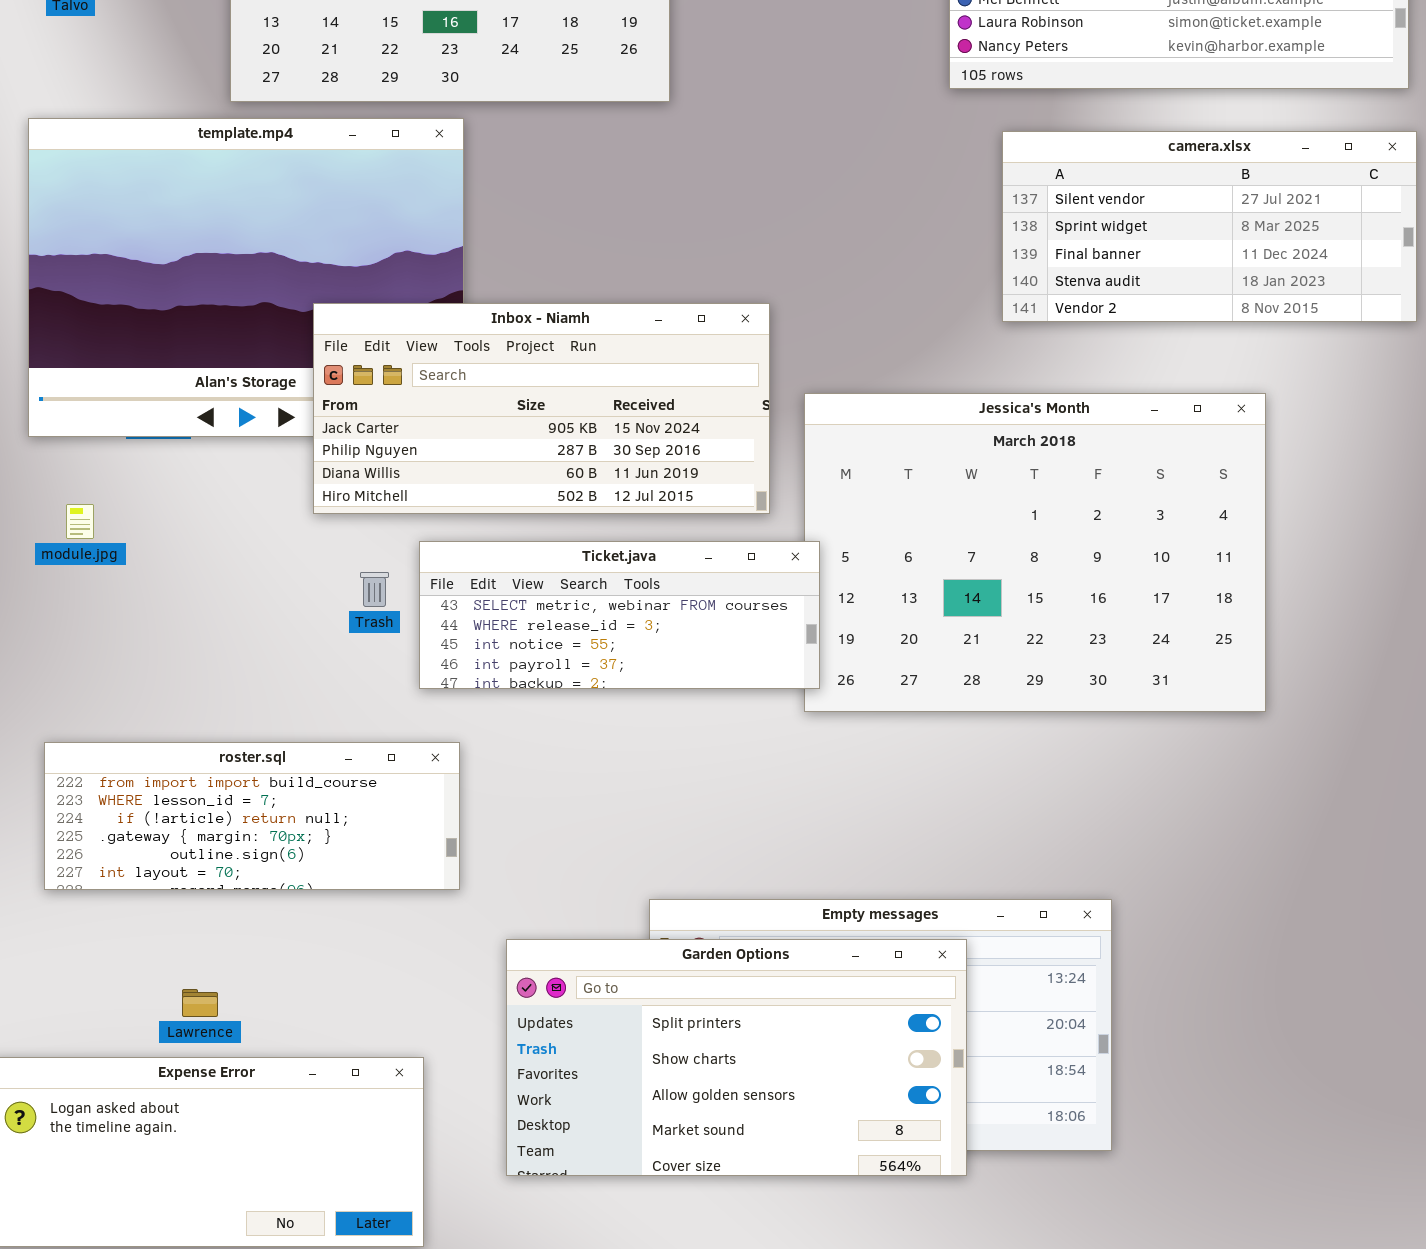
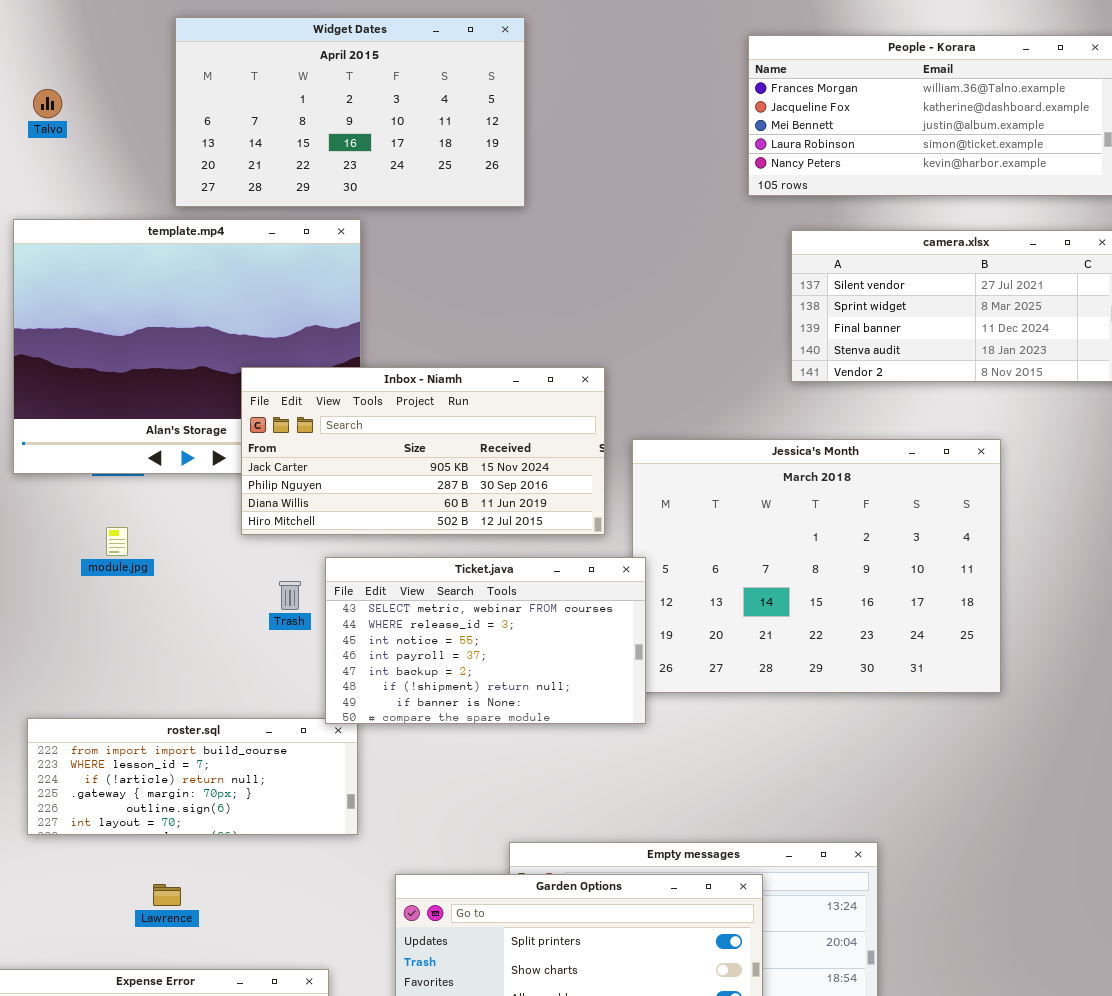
module.jpg: [66,504,94,539] -> [106,527,128,556], moved
Ticket.java: [419,541,820,689] -> [325,557,646,724], resized
Lawrence: [182,989,218,1017] -> [153,884,181,906], moved

